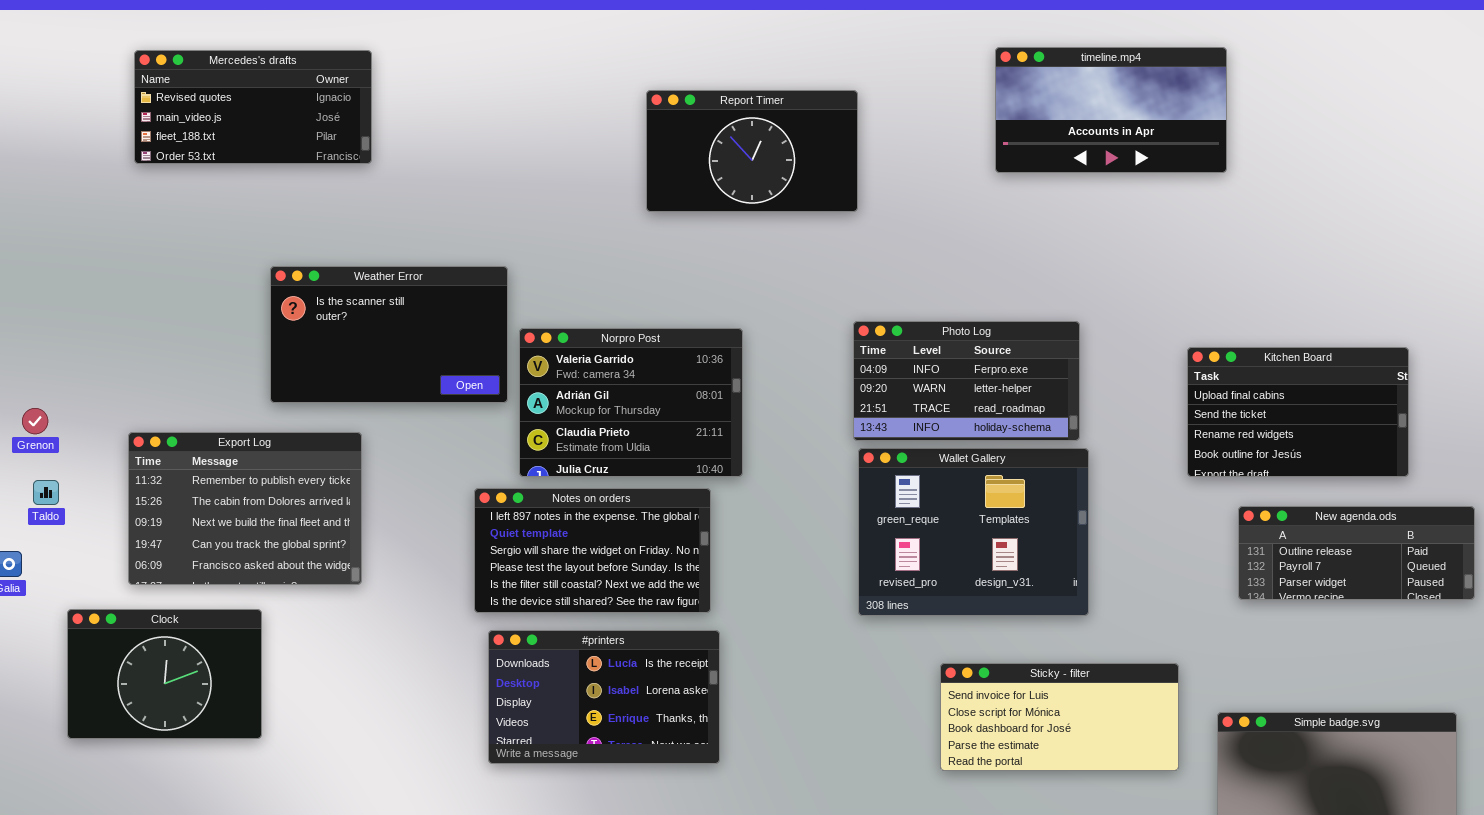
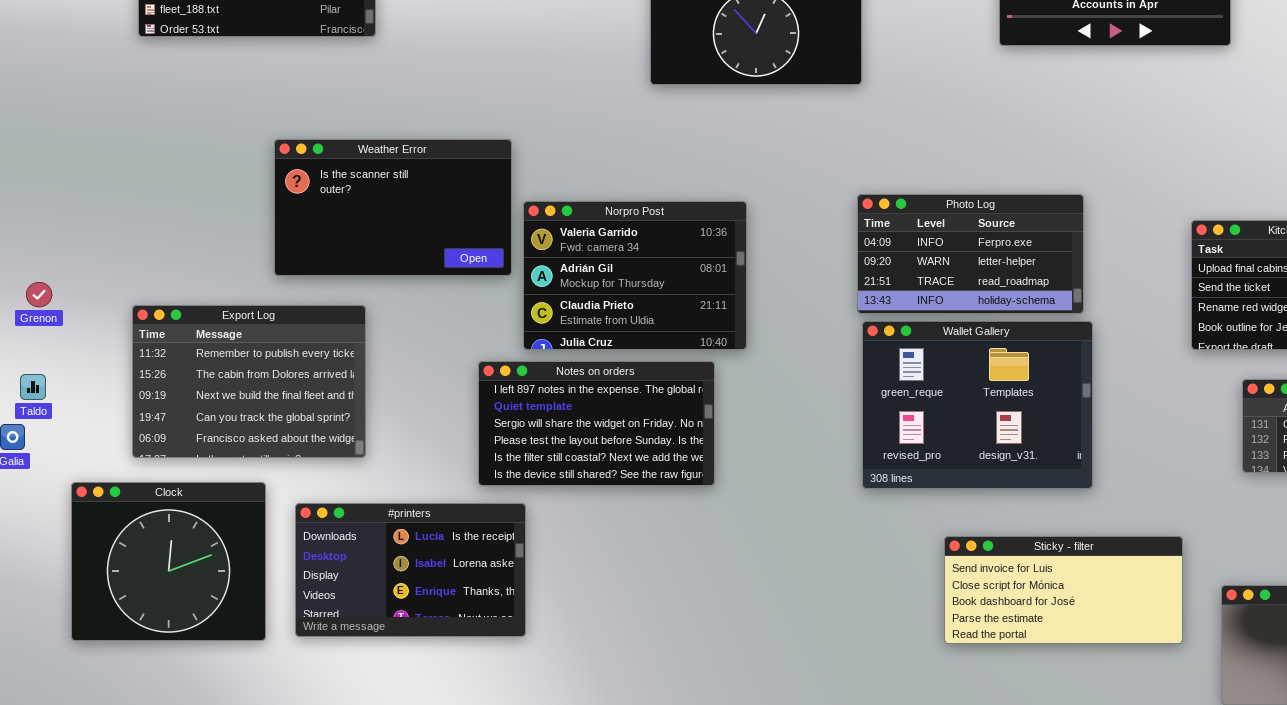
Taldo: [33,480,59,505] -> [20,374,46,400], moved
Clock: [67,609,262,739] -> [71,482,266,641], resized
#printers: [488,630,720,764] -> [295,503,526,637], moved

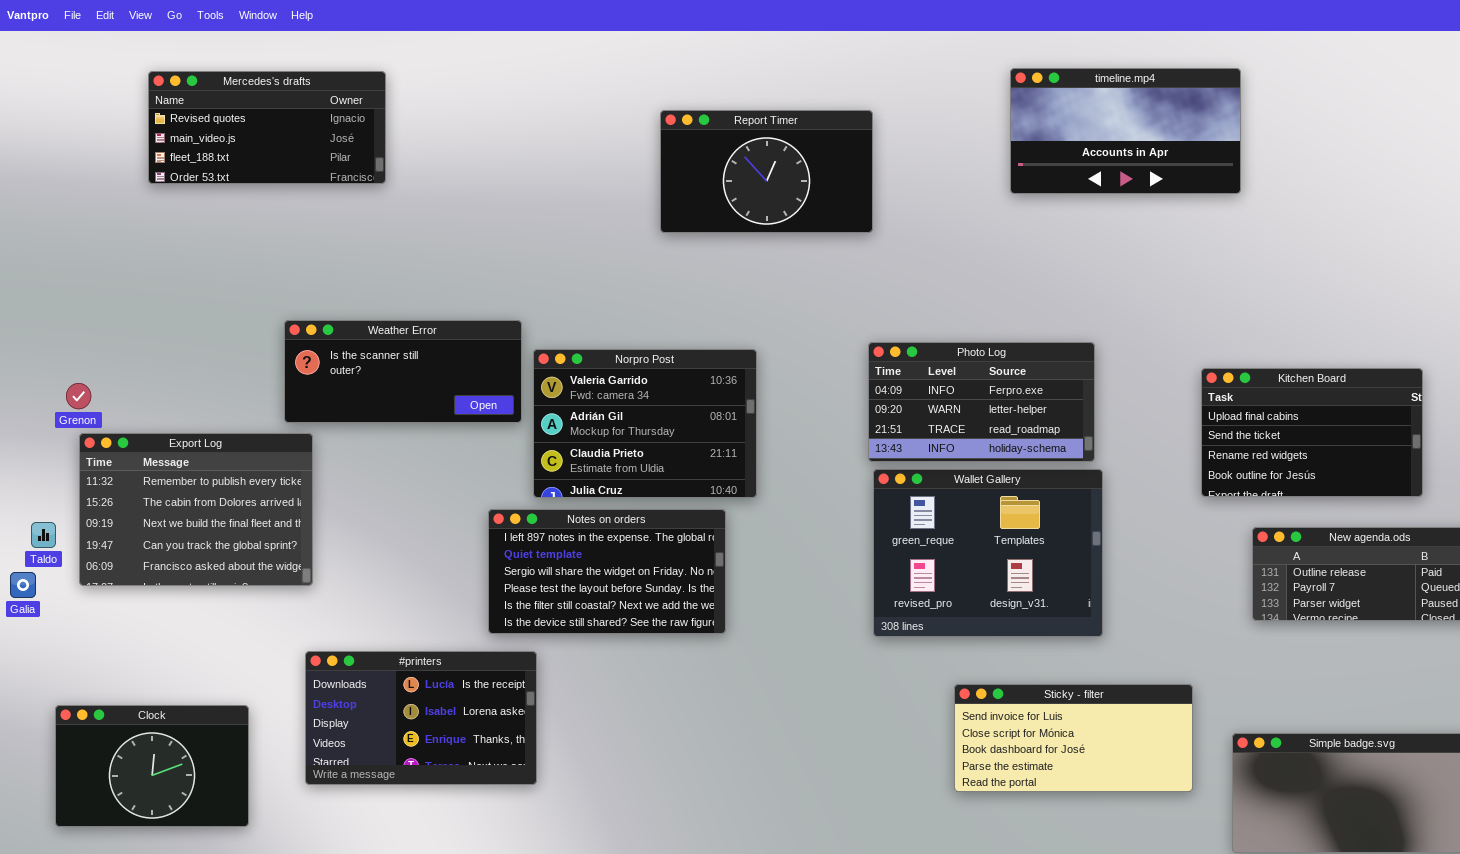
Weather Error: [274,139,512,276] -> [284,320,522,423], resized
Grenon: [26,282,52,307] -> [66,383,91,409], moved
Export Log: [132,305,366,458] -> [79,433,313,586], moved
Clock: [71,482,266,641] -> [55,705,249,827], moved, resized

